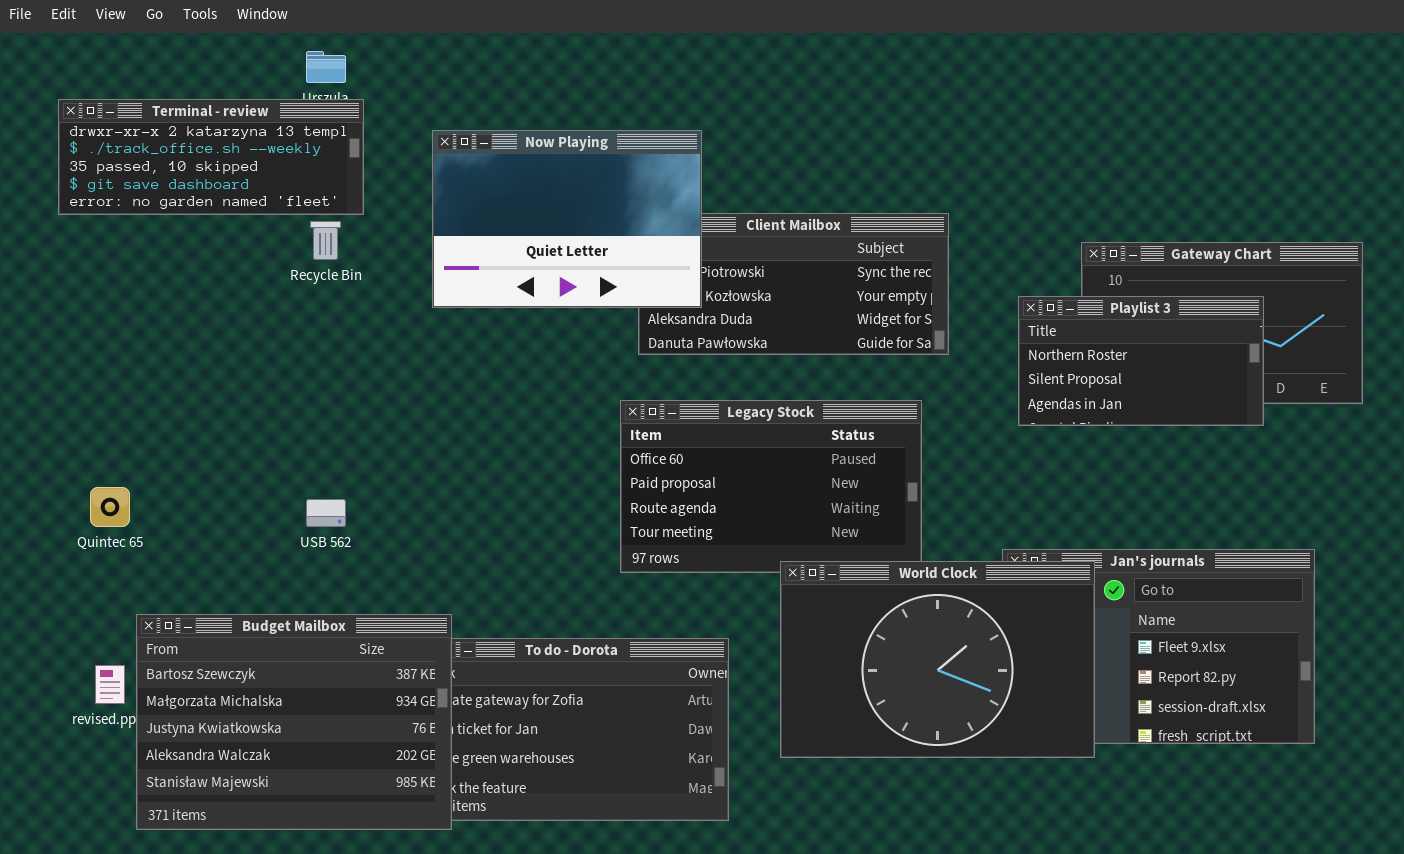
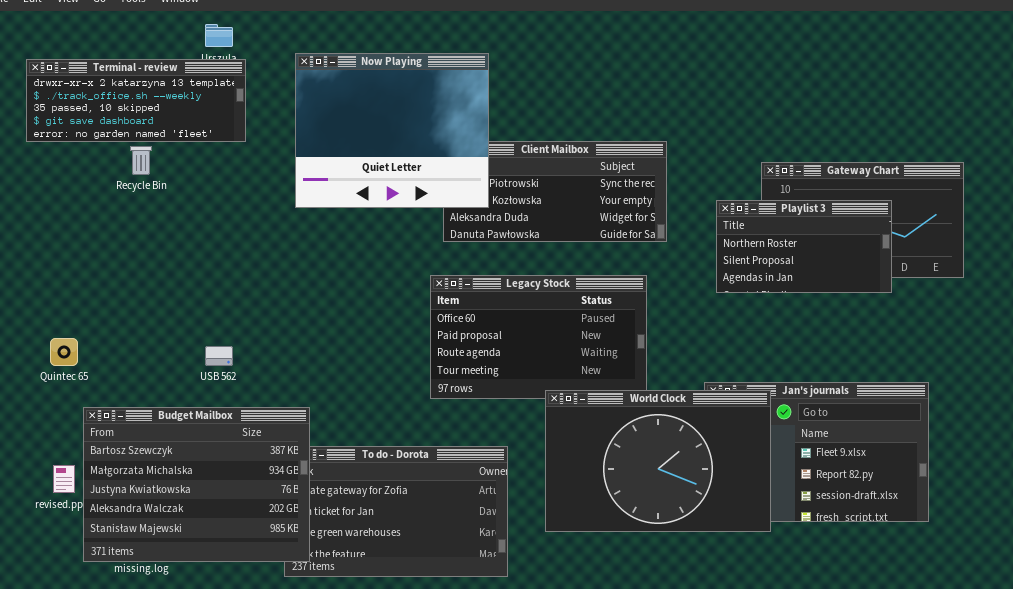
Now Playing: [432,130,702,308] -> [295,53,489,208], resized
Recycle Bin: [310,221,341,260] -> [130,146,152,175], moved
Budget Mailbox: [136,614,452,830] -> [83,407,310,562], moved

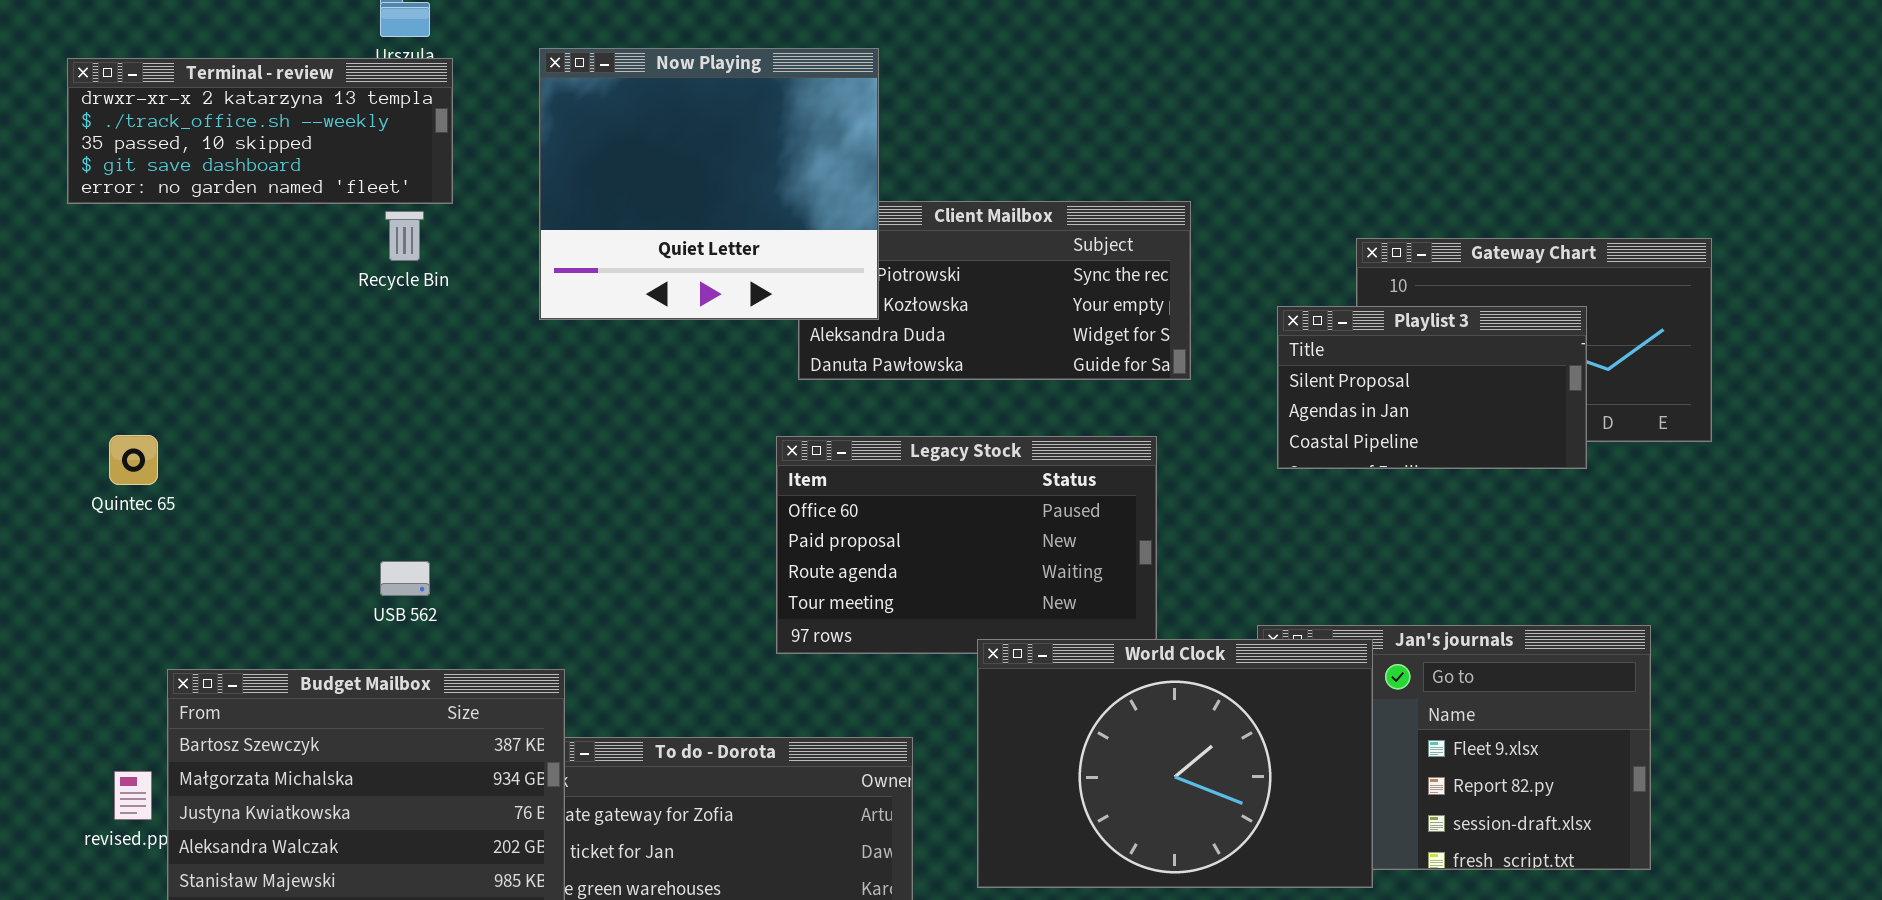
Recycle Bin: [130,146,152,175] -> [385,211,424,261], moved
Playlist 3: [716,200,892,293] -> [1277,306,1587,469], scrolled down 1 row
Quintec 65: [50,338,78,366] -> [109,435,158,485], moved

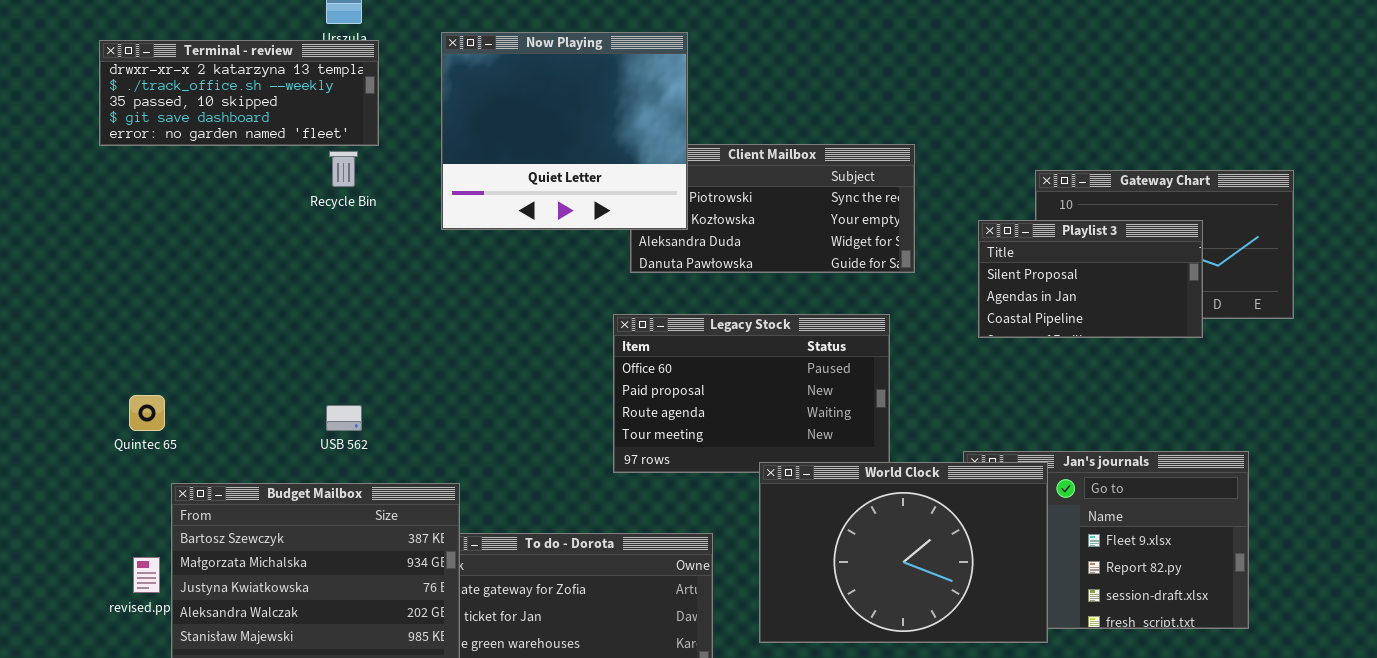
Quintec 65: [109,435,158,485] -> [129,395,165,431], moved

